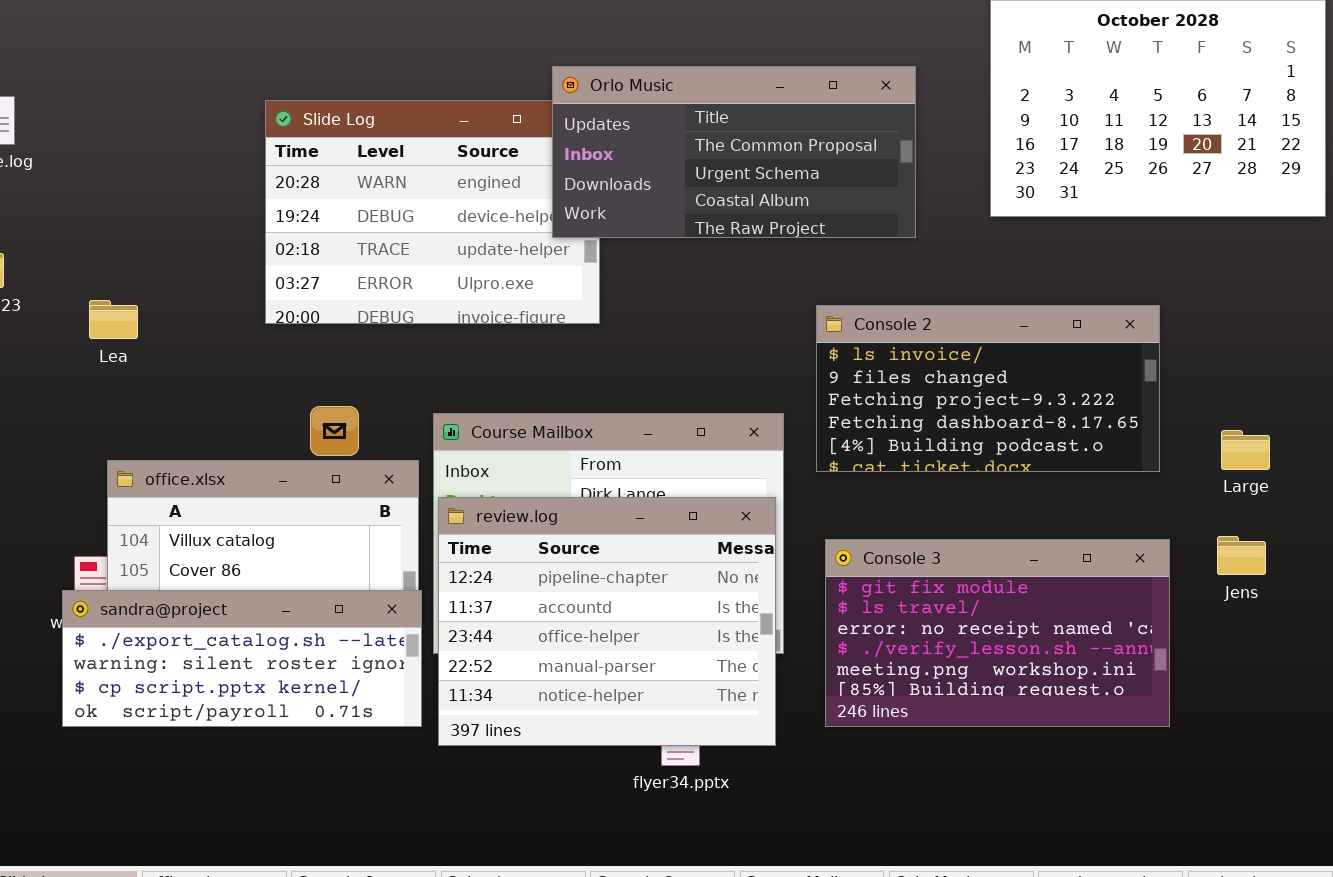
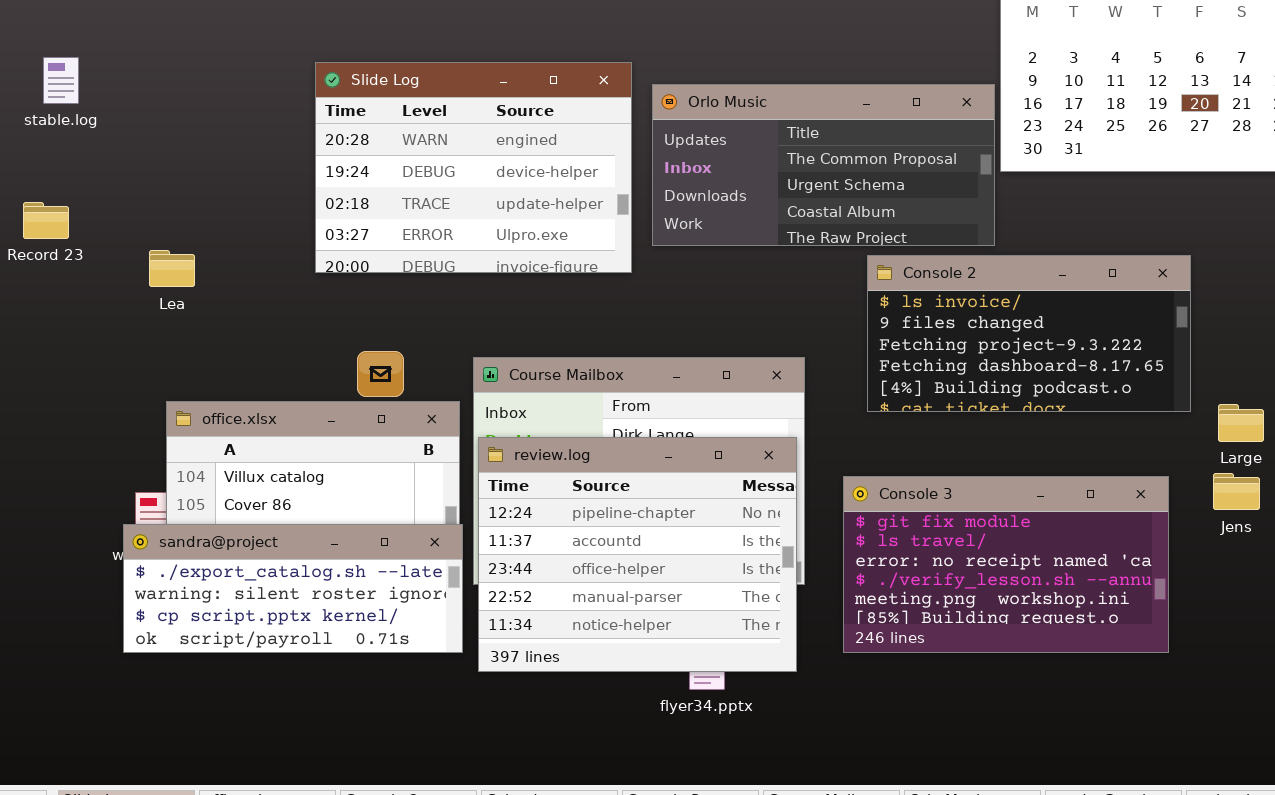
Orlo Music: [552,66,916,238] -> [652,84,995,246], moved
Console 2: [816,305,1160,472] -> [867,255,1191,412], moved
Large: [1221,430,1270,470] -> [1218,404,1264,442], moved

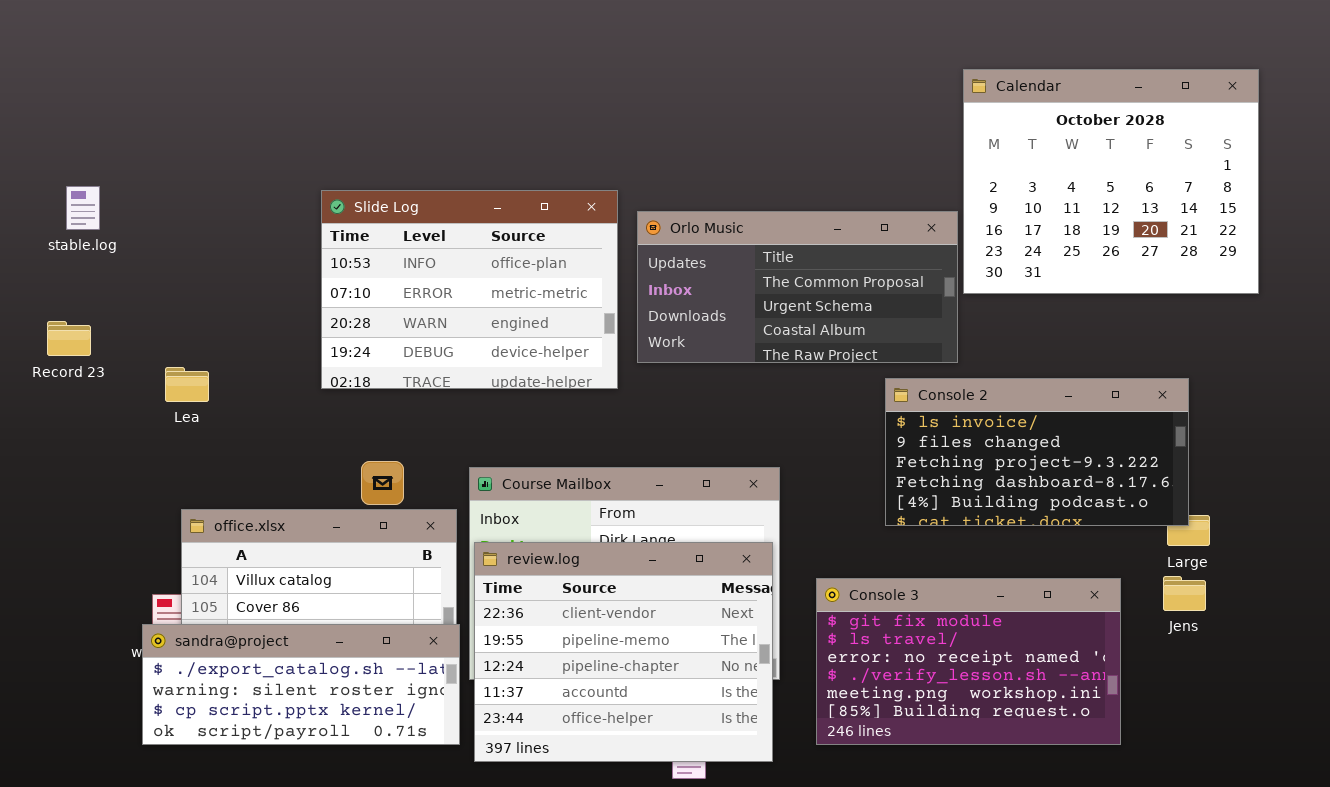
Slide Log: [315,62,632,273] -> [321,190,618,389], scrolled up 2 rows
Console 2: [867,255,1191,412] -> [885,378,1189,526], moved
review.log: [478,437,797,672] -> [474,542,773,762], scrolled up 2 rows

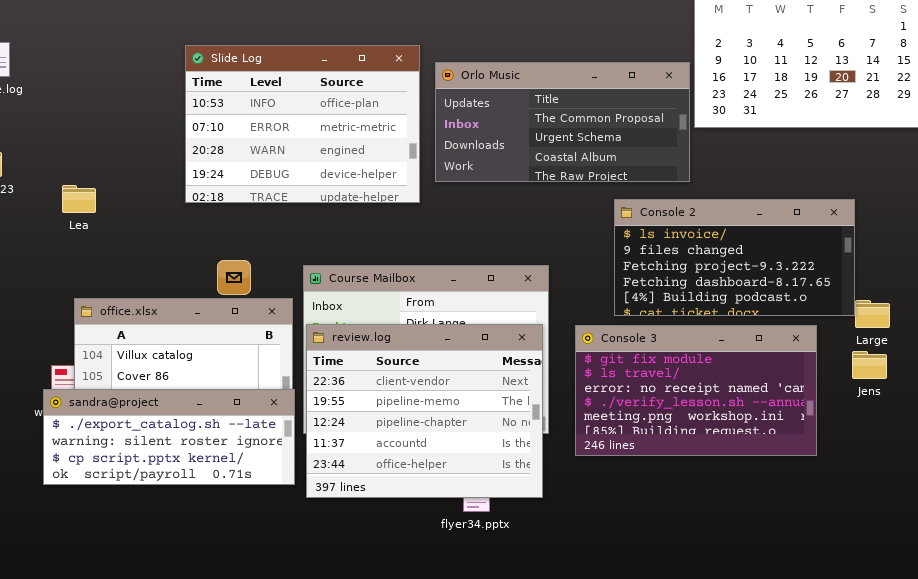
Console 2: [885,378,1189,526] -> [614,199,855,316], moved
Console 3: [816,578,1121,745] -> [575,325,817,456], moved

